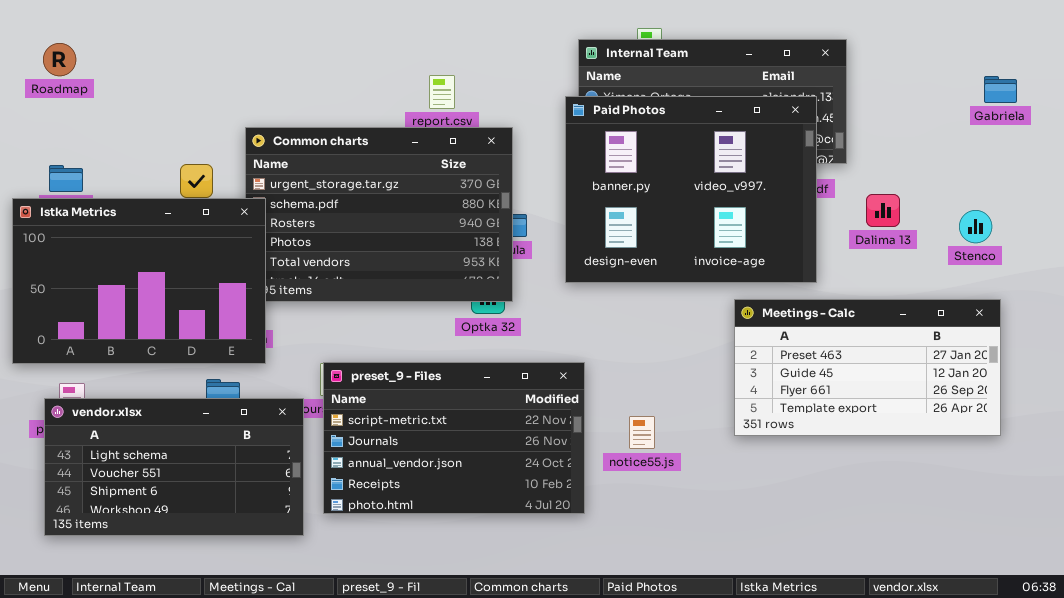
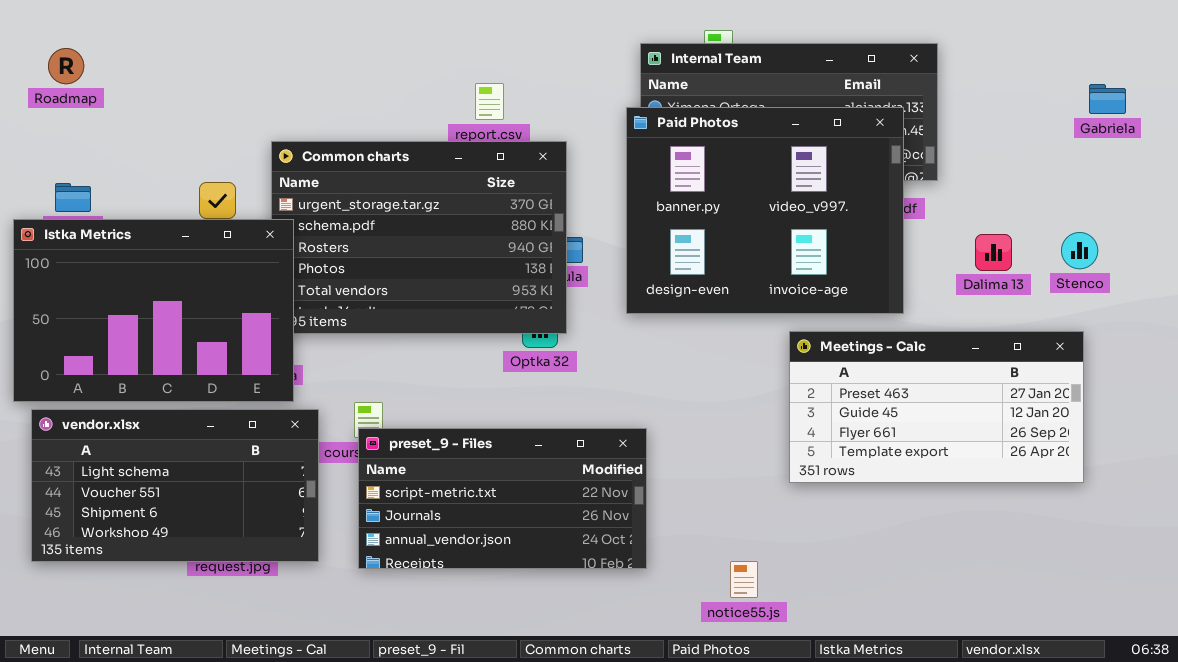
Dalima 13: [866,194,900,227] -> [975,234,1012,271], moved
Meetings - Calc: [734,299,1001,436] -> [789,331,1084,483], moved
preset_9 - Files: [323,362,585,514] -> [358,428,647,569], resized
vendor.xlsx: [44,398,304,536] -> [31,409,319,562], moved
notice55.js: [629,416,655,449] -> [730,561,758,598], moved

